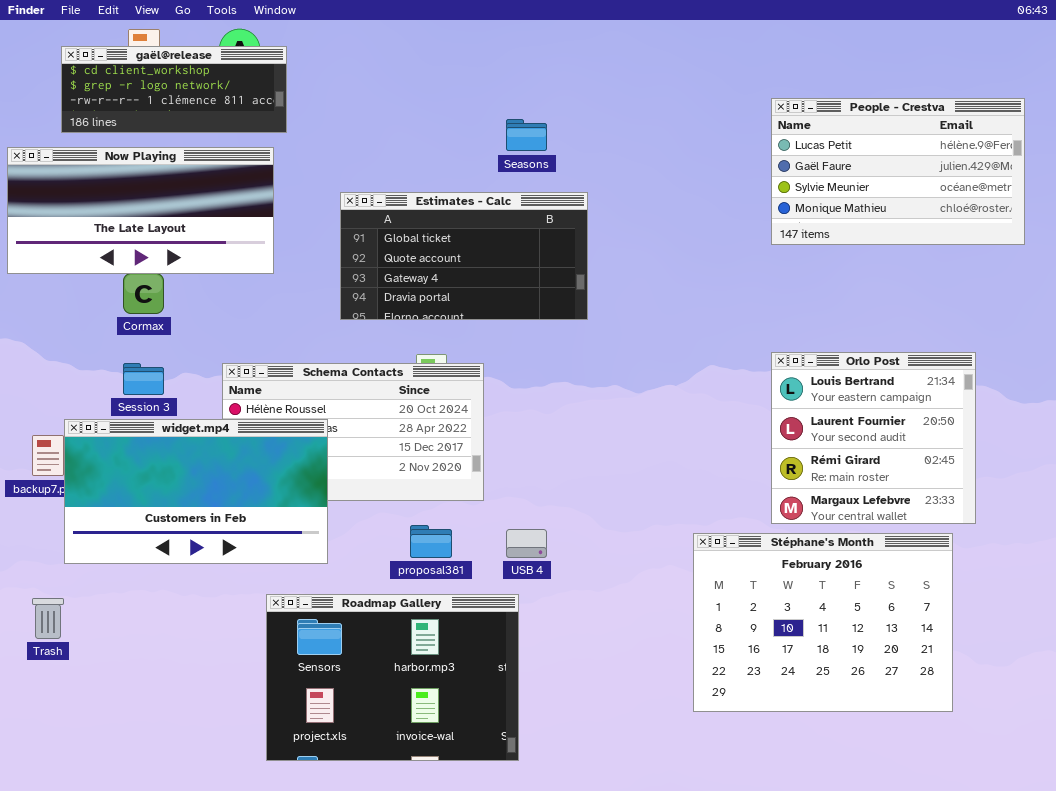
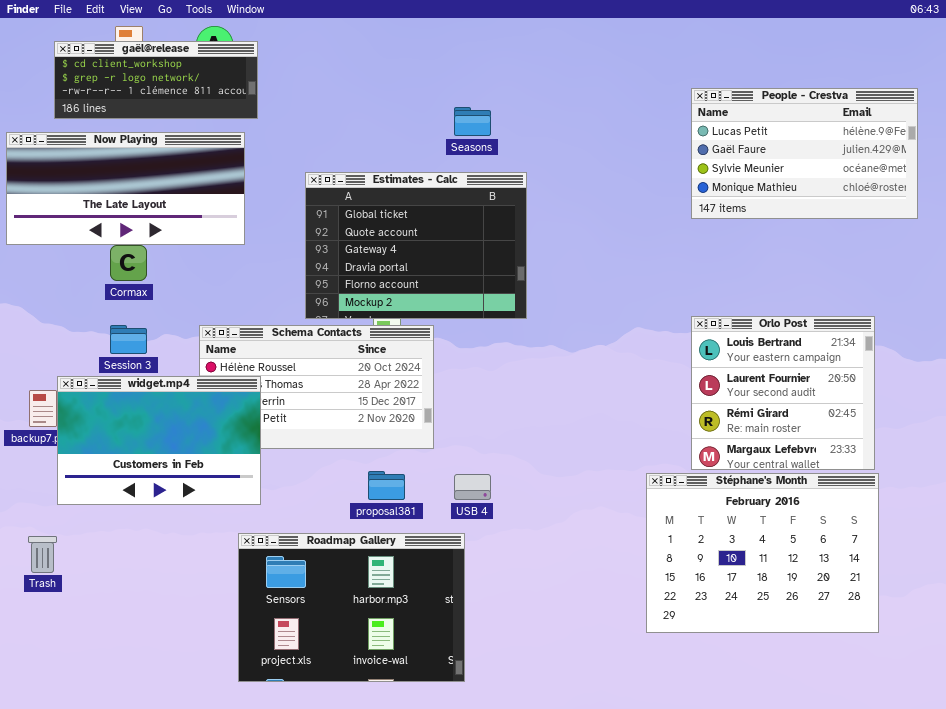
Estimates - Calc: [340,192,588,320] -> [305,172,527,319], resized
widget.mp4: [64,419,328,564] -> [57,376,261,505], resized
Stéphane's Month: [693,533,953,712] -> [646,473,879,633], moved

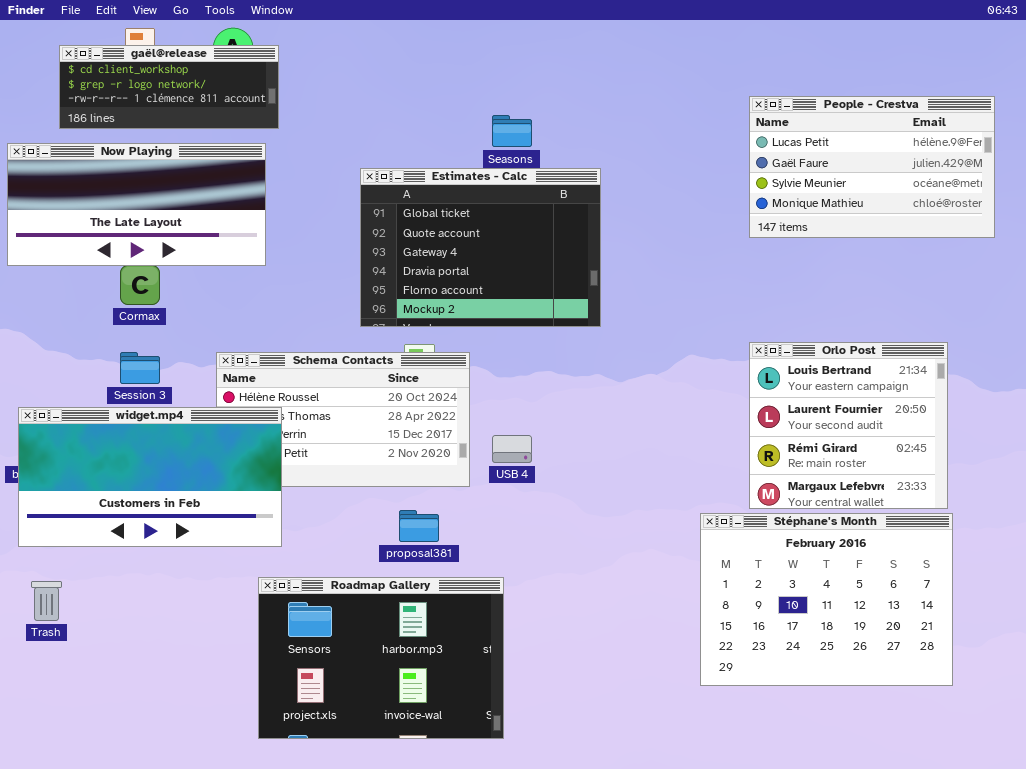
Estimates - Calc: [305,172,527,319] -> [360,168,601,327], moved
widget.mp4: [57,376,261,505] -> [18,407,282,547], resized
USB 4: [454,474,491,500] -> [492,435,532,463], moved

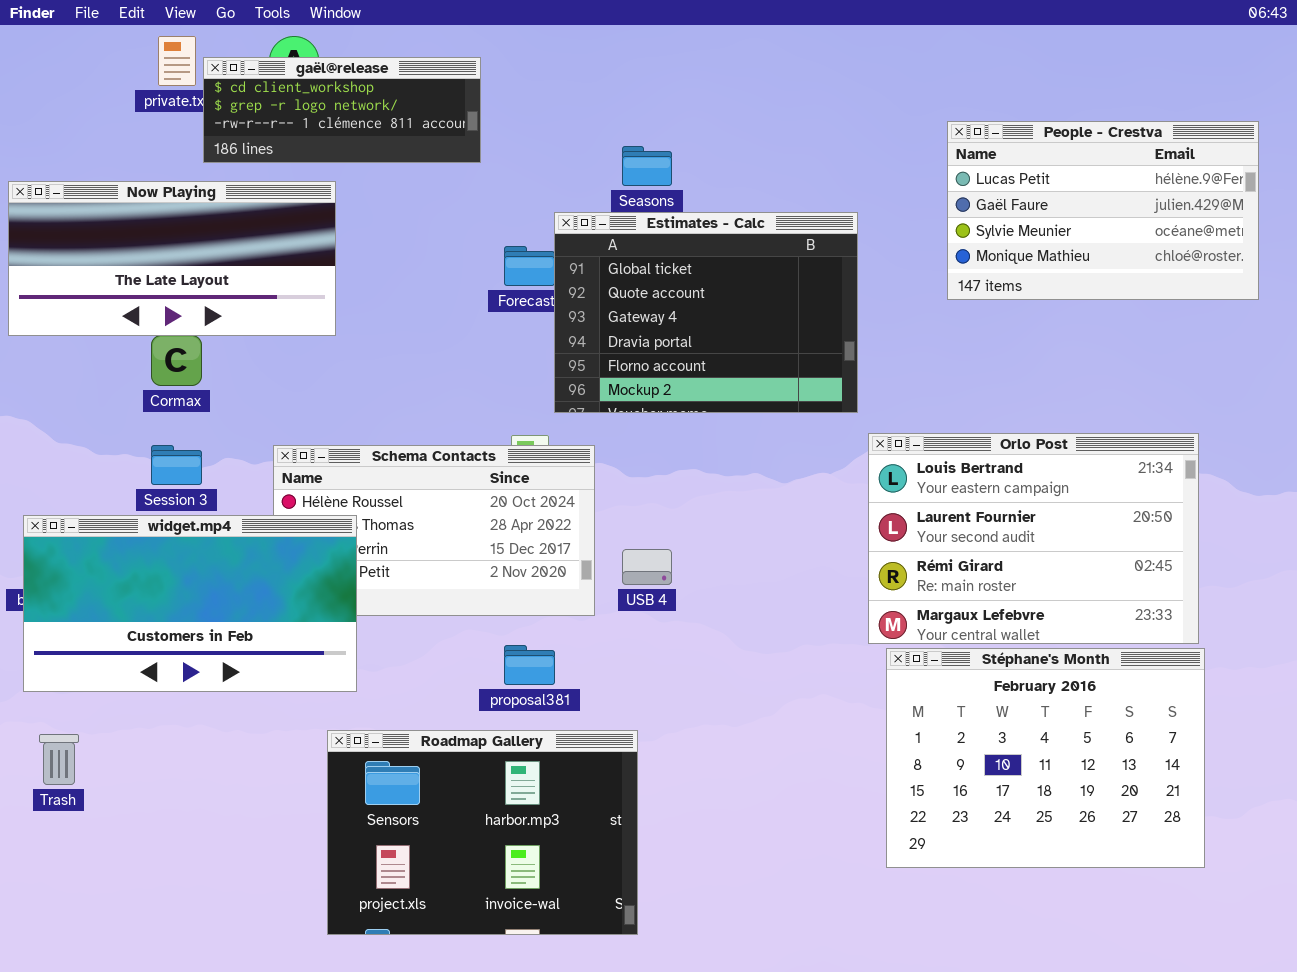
gaël@release: [59,45,279,129] -> [203,57,481,163], moved
Estimates - Calc: [360,168,601,327] -> [554,212,858,413], moved
Orlo Post: [749,342,948,509] -> [868,433,1199,644], resized

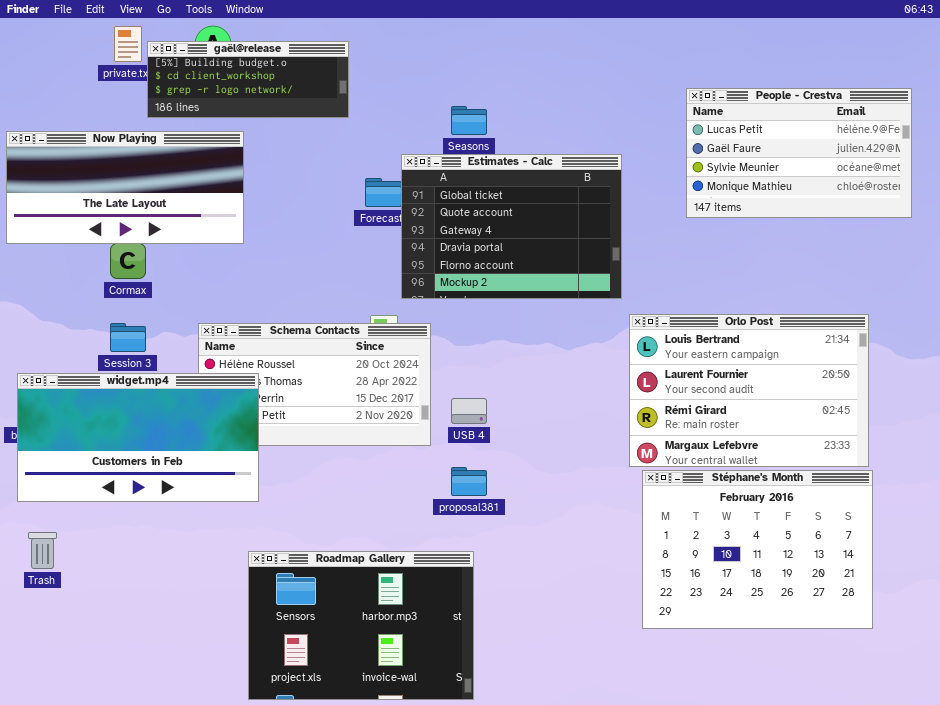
gaël@release: [203,57,481,163] -> [147,41,349,118], scrolled up 1 row
proposal381: [504,645,555,685] -> [451,467,487,496], moved
Roadmap Gallery: [327,730,638,935] -> [248,551,474,700], moved

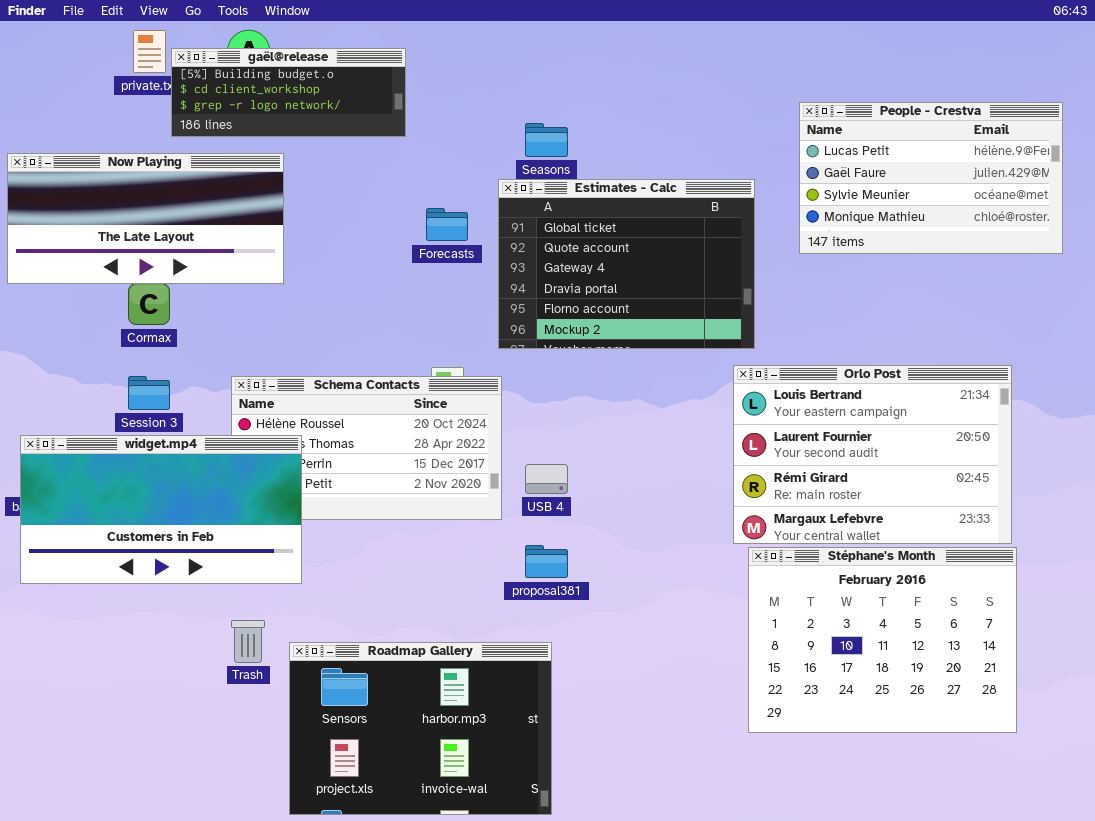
Estimates - Calc: [401,154,622,299] -> [498,179,755,349], moved
Trash: [28,532,57,569] -> [231,620,265,663], moved

